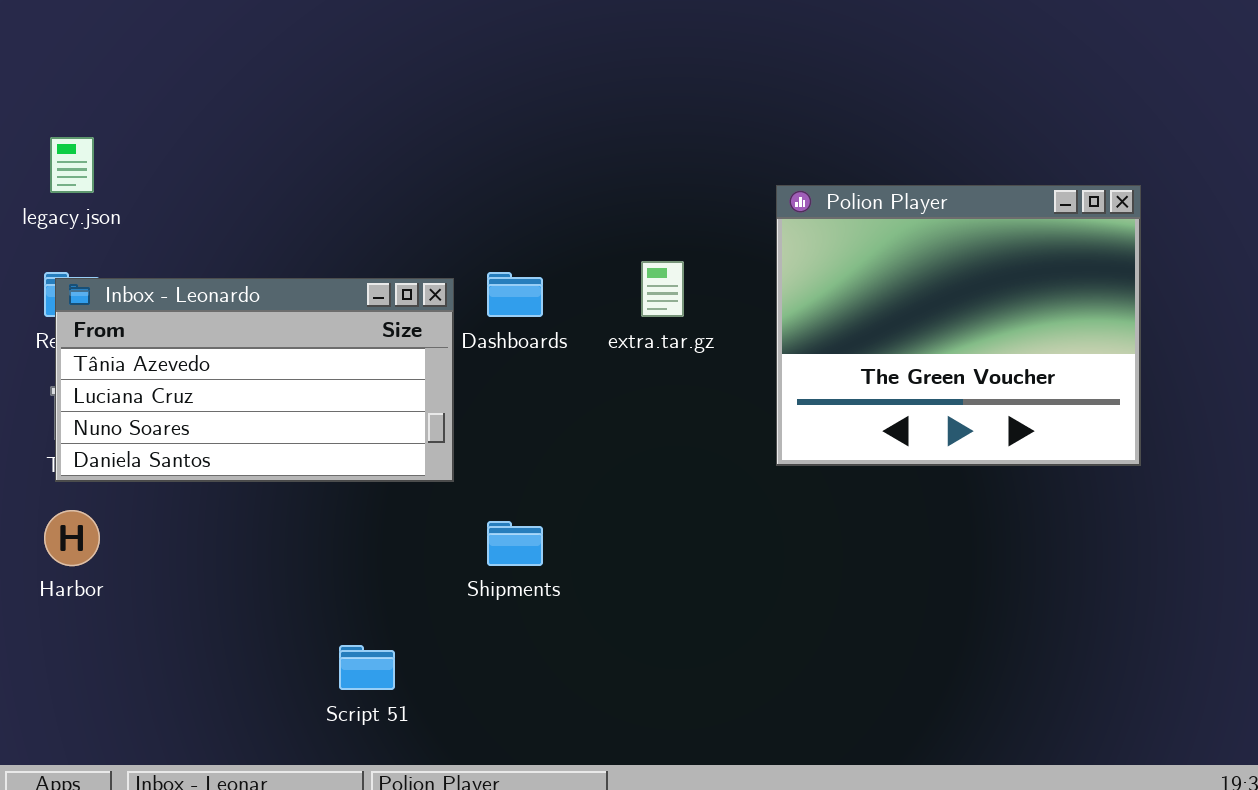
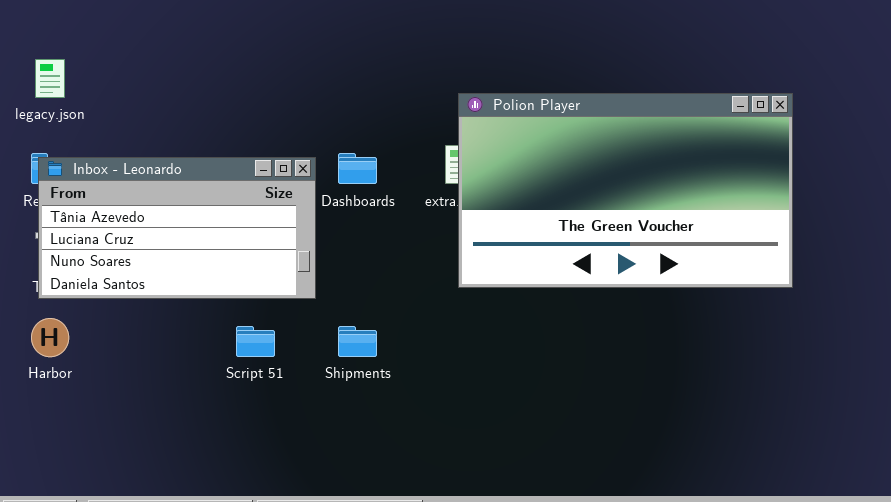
Polion Player: [776,185,1141,466] -> [458,93,793,288], resized
Script 51: [339,645,395,690] -> [236,326,275,357], moved

